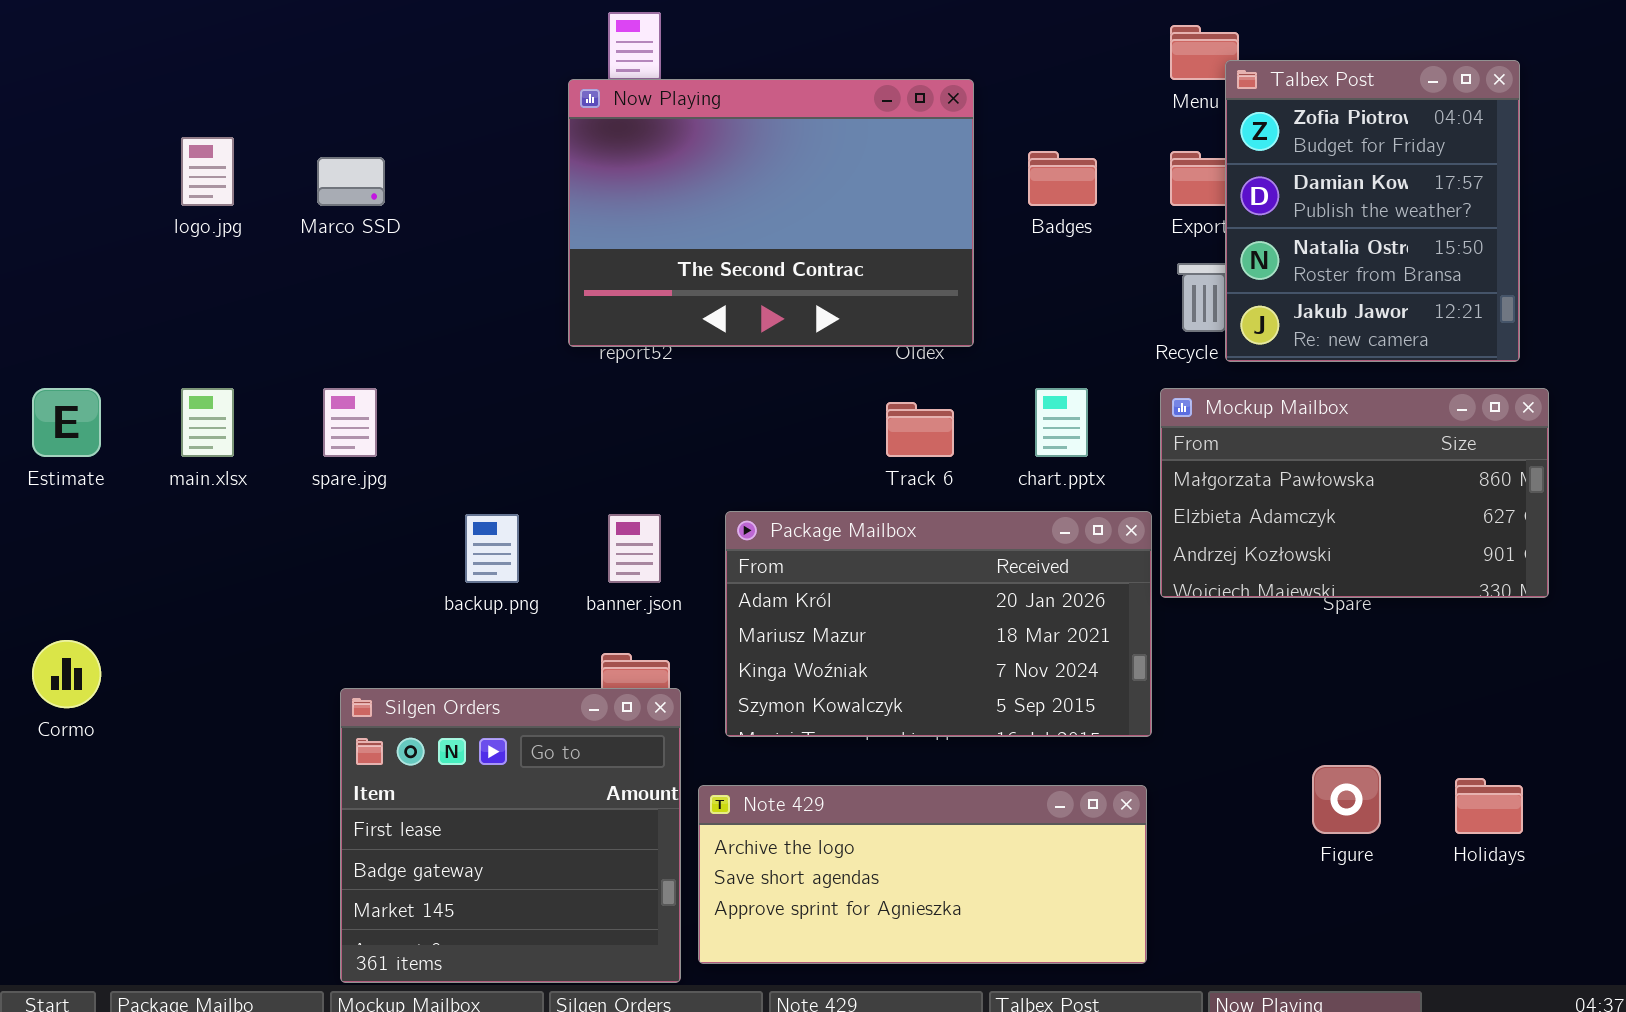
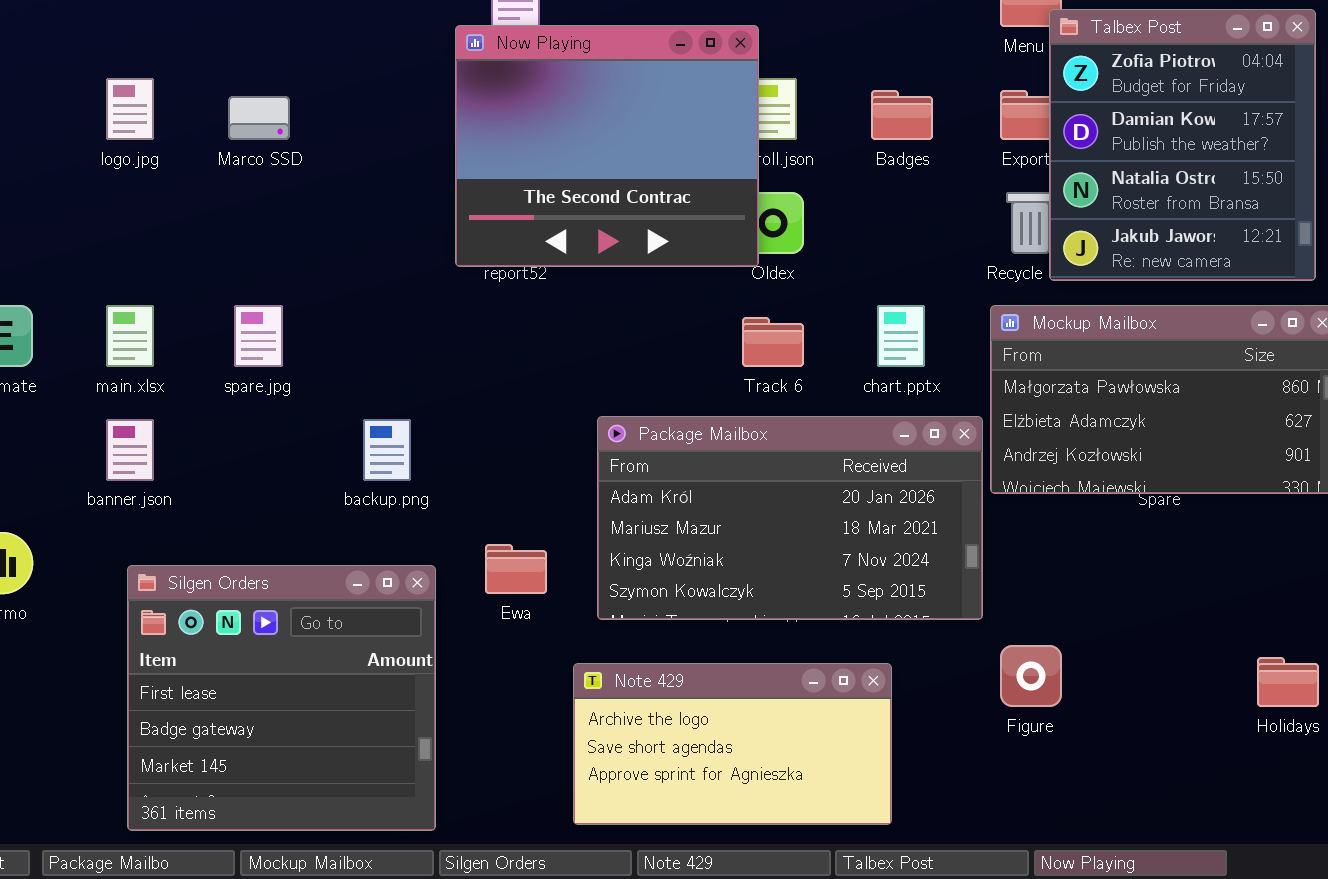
Now Playing: [568,79,974,347] -> [455,25,759,267], resized
banner.json: [608,514,661,583] -> [106,419,154,481], moved
Silgen Orders: [340,688,681,983] -> [127,565,436,831], moved
Figure: [1312,765,1381,834] -> [1000,645,1062,707], moved
Note 429: [698,785,1147,964] -> [573,663,892,825], resized

